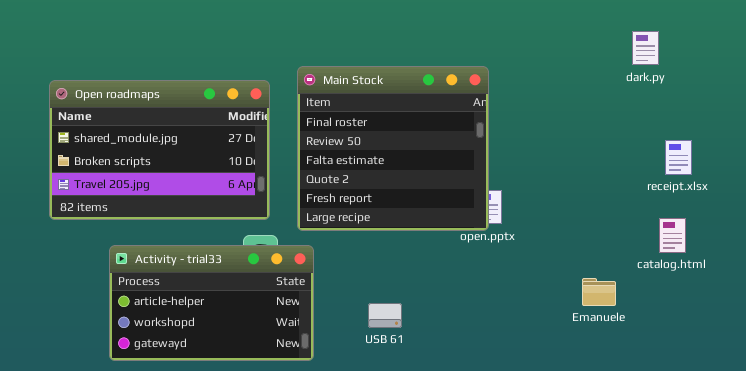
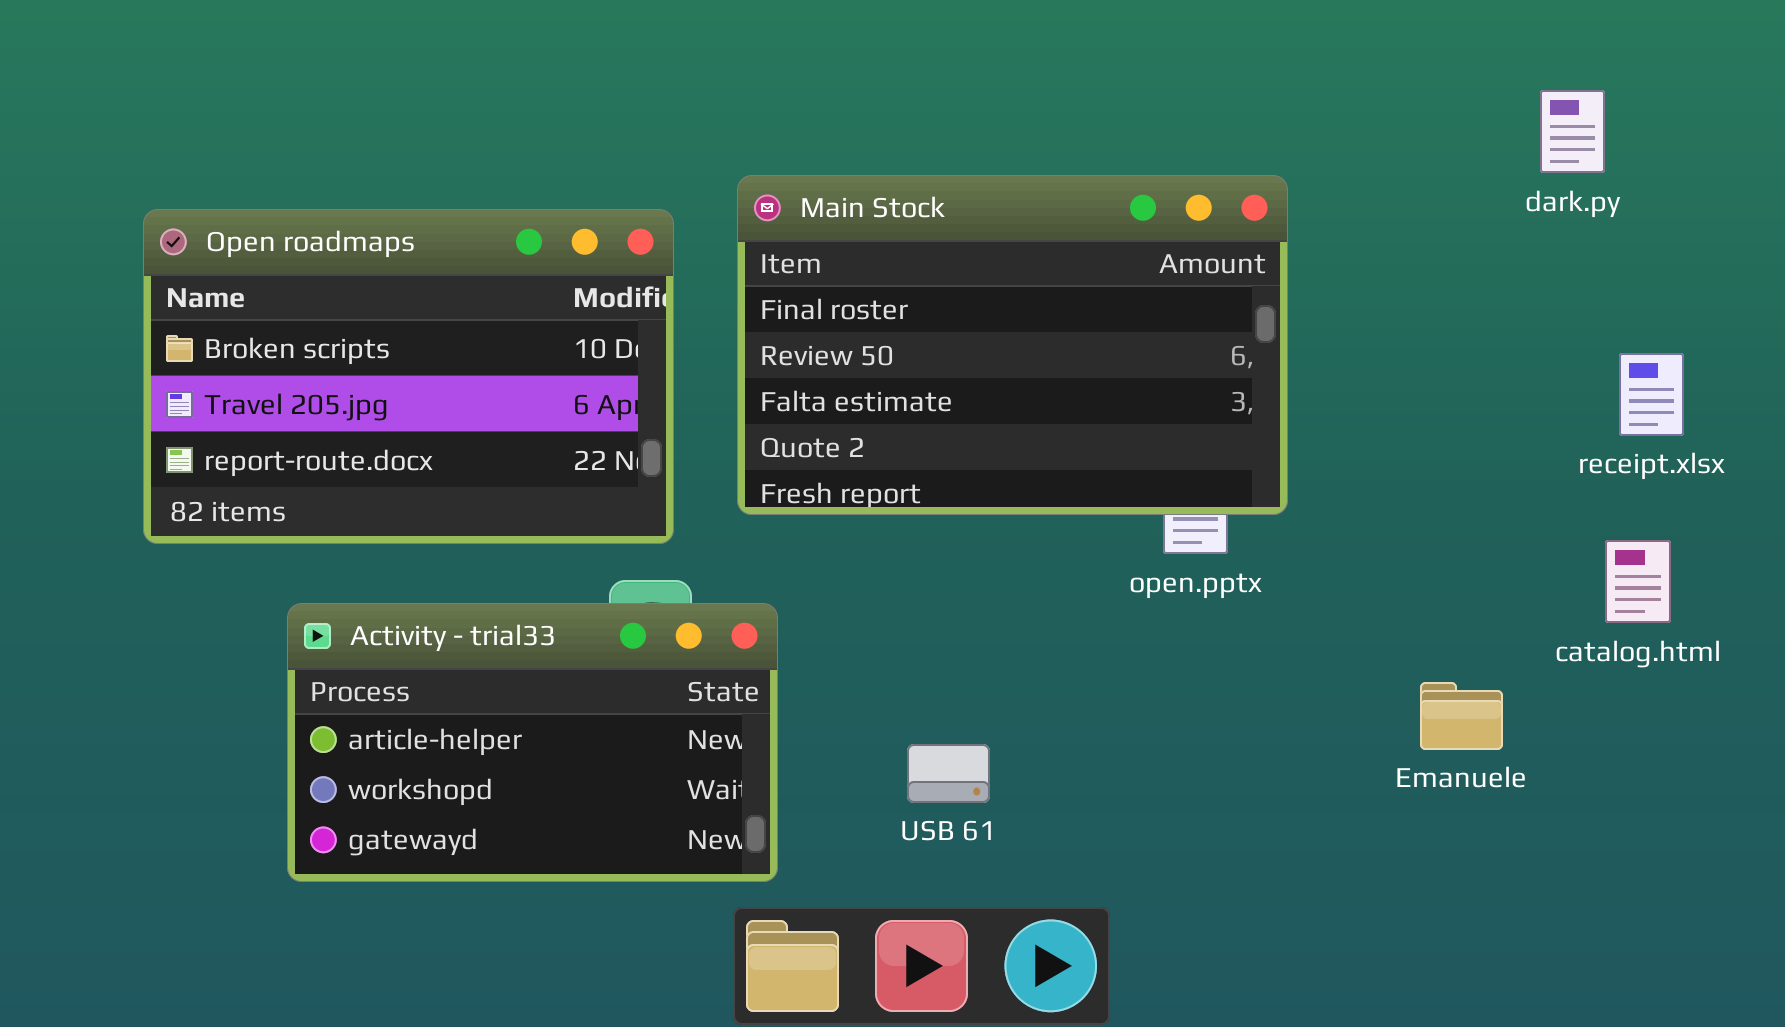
Main Stock: [297,66,489,231] -> [737,175,1288,515], resized
Open roadmaps: [49,80,270,220] -> [143,209,674,544], scrolled down 1 row

